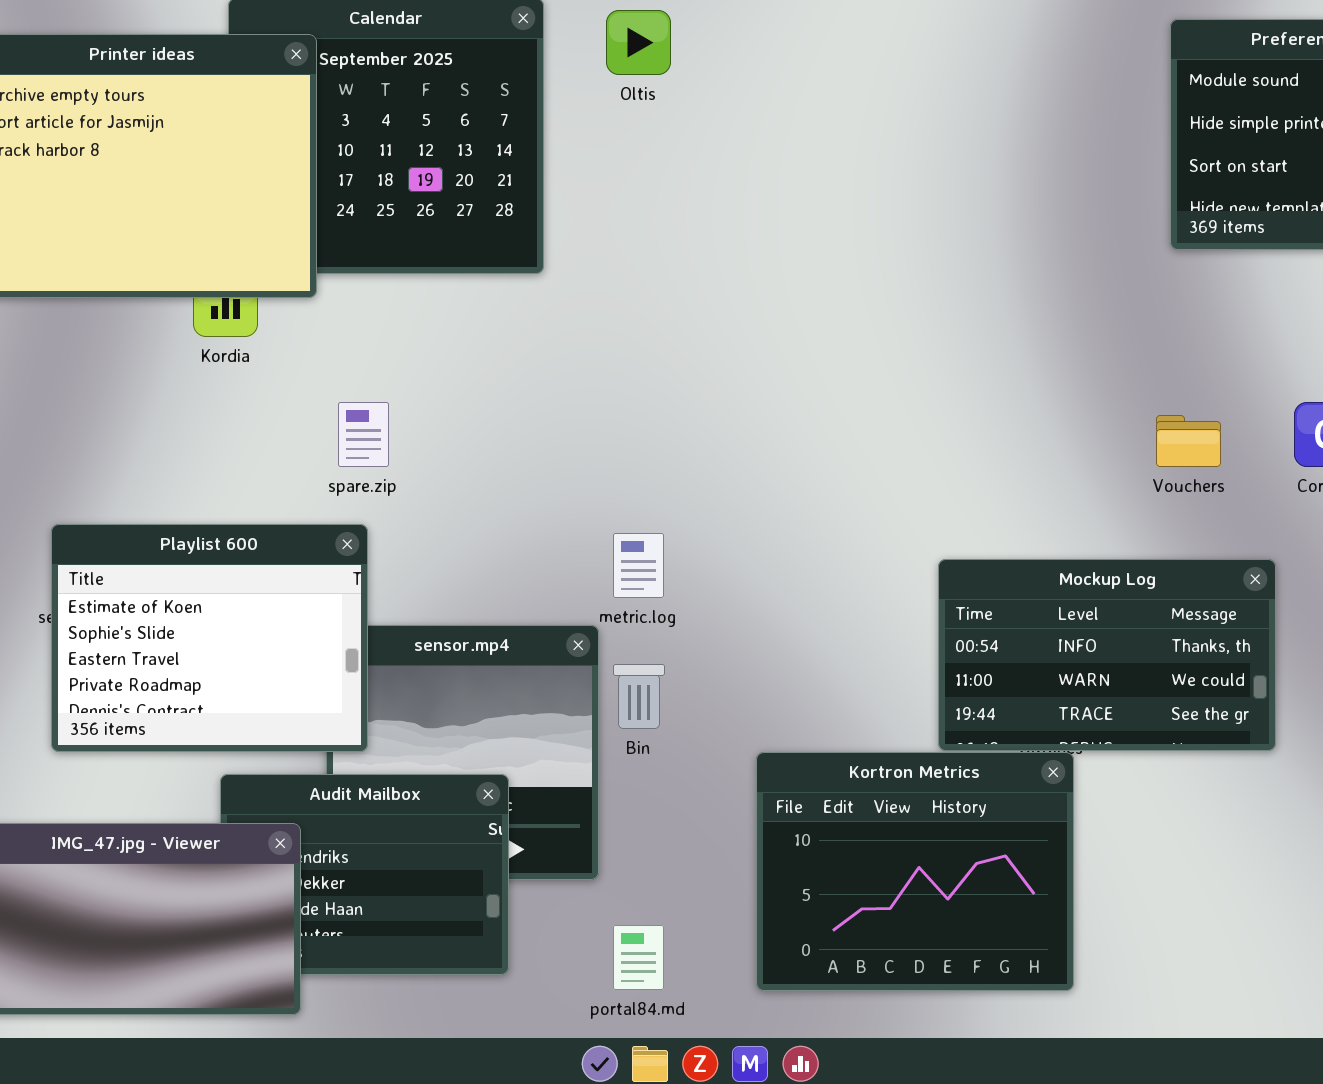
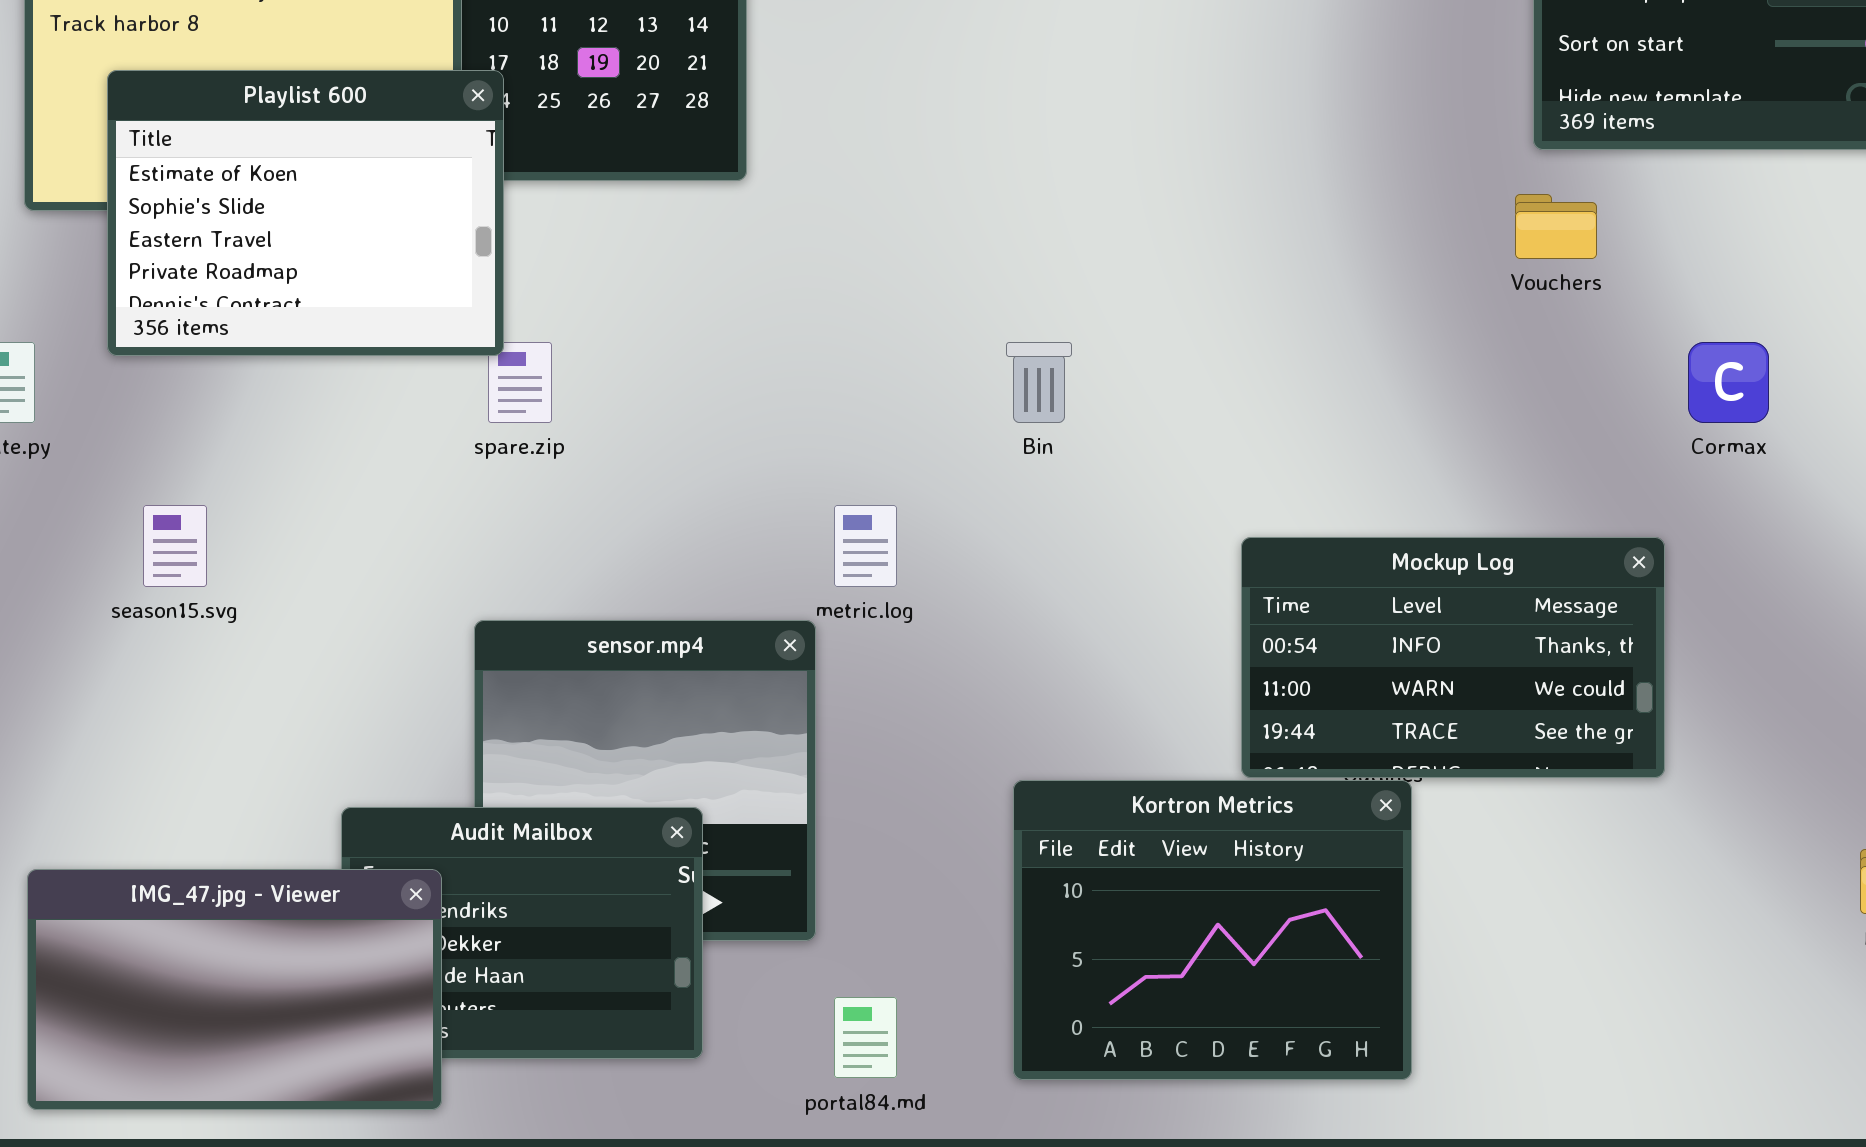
Vouchers: [1156,415,1221,467] -> [1515,194,1597,259], moved
Playlist 600: [51,524,368,752] -> [107,70,504,356], moved
Bin: [613,664,665,729] -> [1006,342,1072,423], moved

